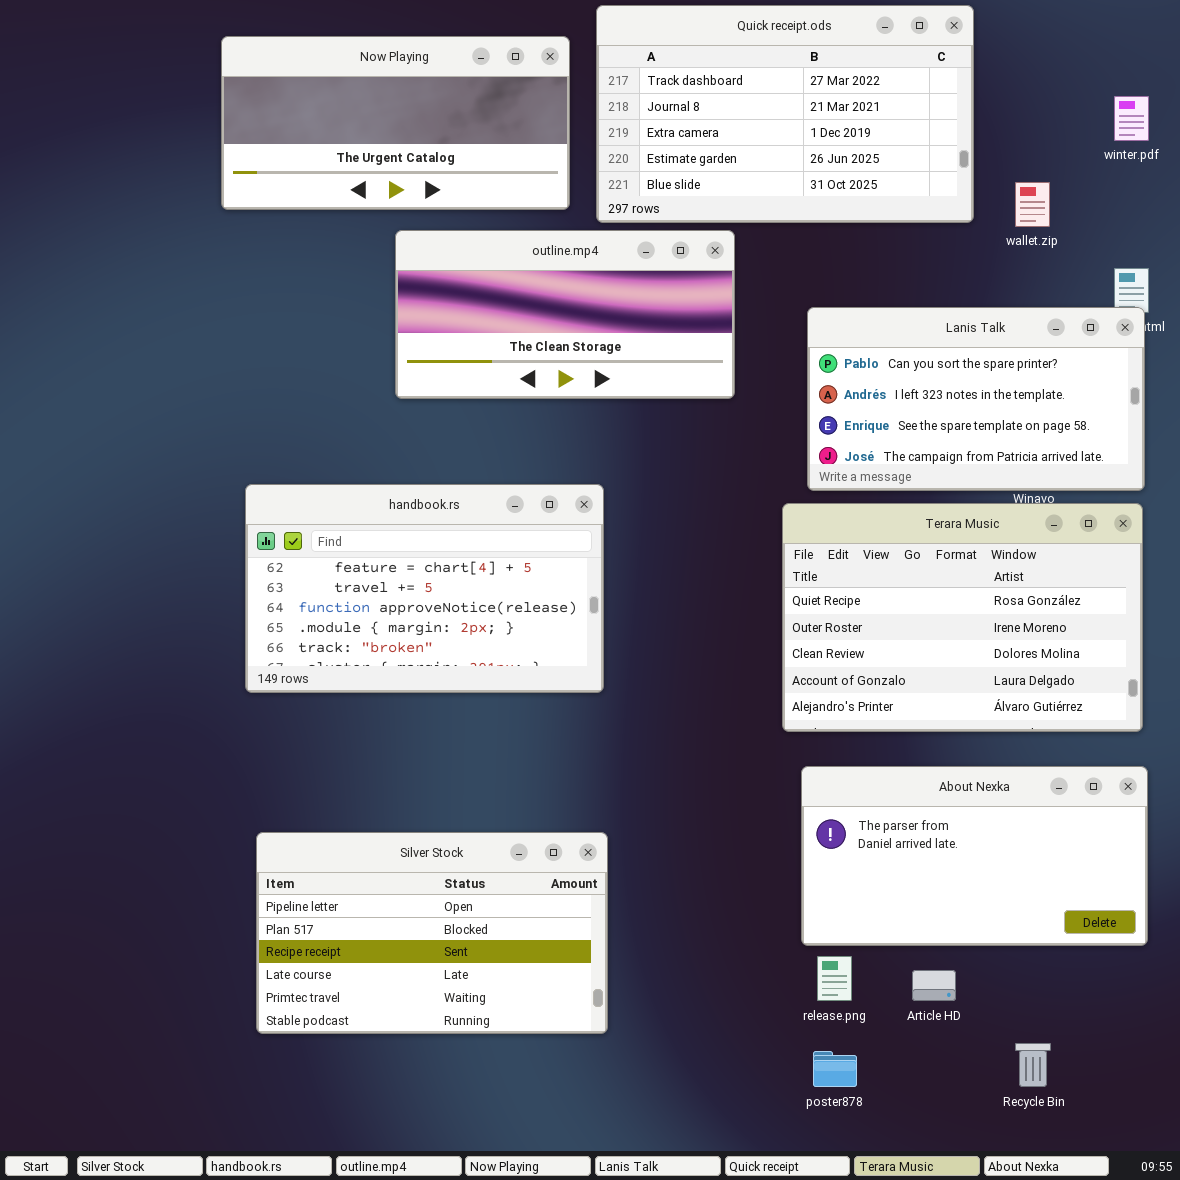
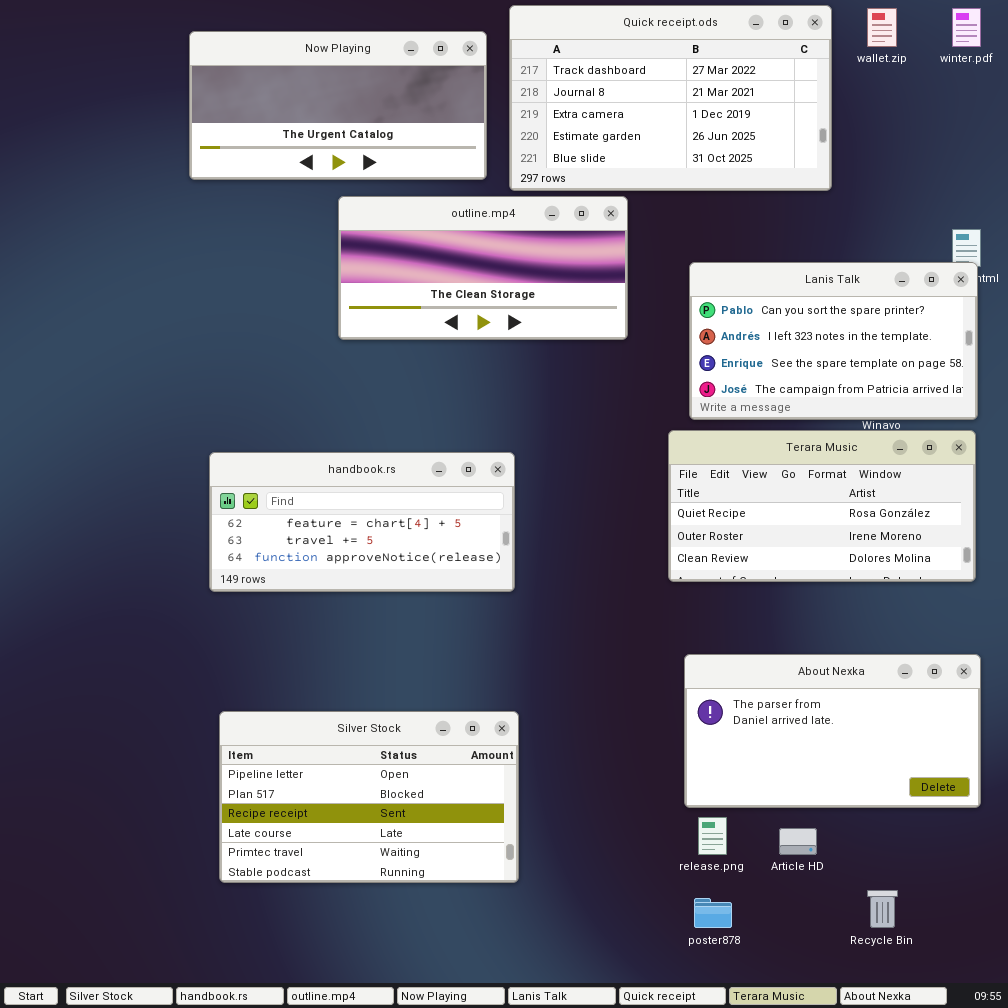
winter.pdf: [1114,96,1149,141] -> [952,8,981,47], moved
wallet.zip: [1015,182,1050,227] -> [867,8,897,47], moved
handbook.rs: [245,484,604,693] -> [209,452,515,592], resized
Terara Music: [782,503,1143,732] -> [668,430,976,582], resized

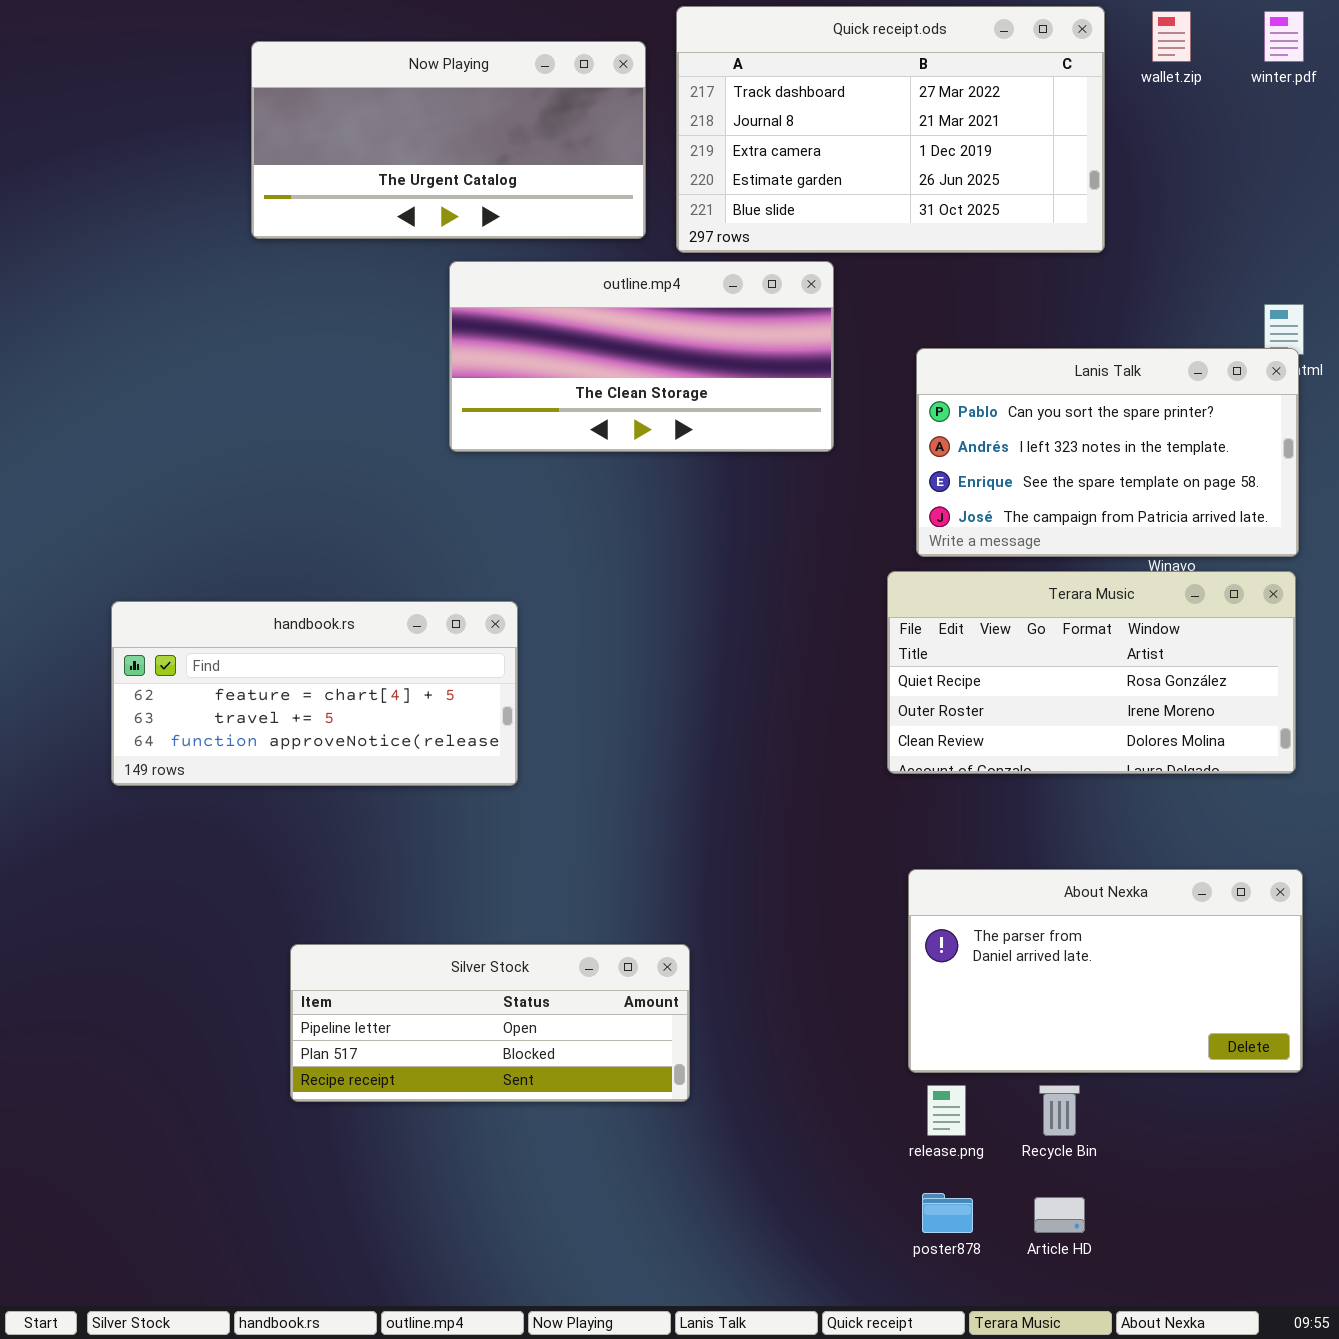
handbook.rs: [209,452,515,592] -> [111,601,518,786], moved
Silver Stock: [219,711,519,883] -> [290,944,690,1102], resized
Article HD: [779,828,817,855] -> [1034,1197,1085,1233], moved
Recycle Bin: [867,890,898,928] -> [1039,1085,1080,1136], moved

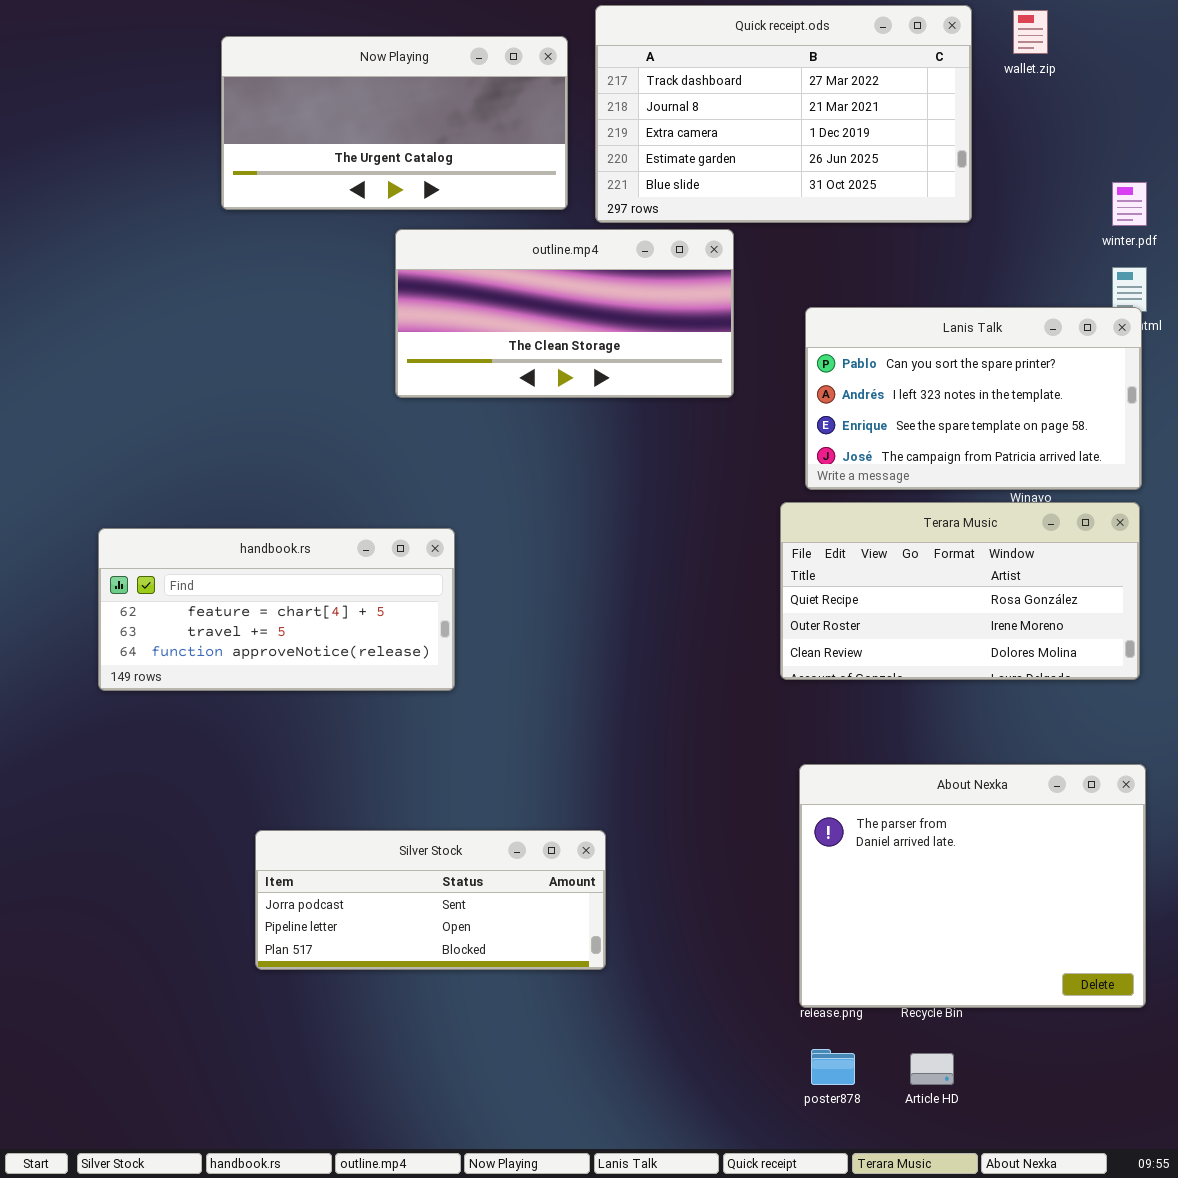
winter.pdf: [1264,11,1304,62] -> [1112,182,1147,226], moved
About Nexka: [908,869,1303,1073] -> [799,764,1146,1008], resized
Silver Stock: [290,944,690,1102] -> [255,830,606,970], scrolled up 1 row

